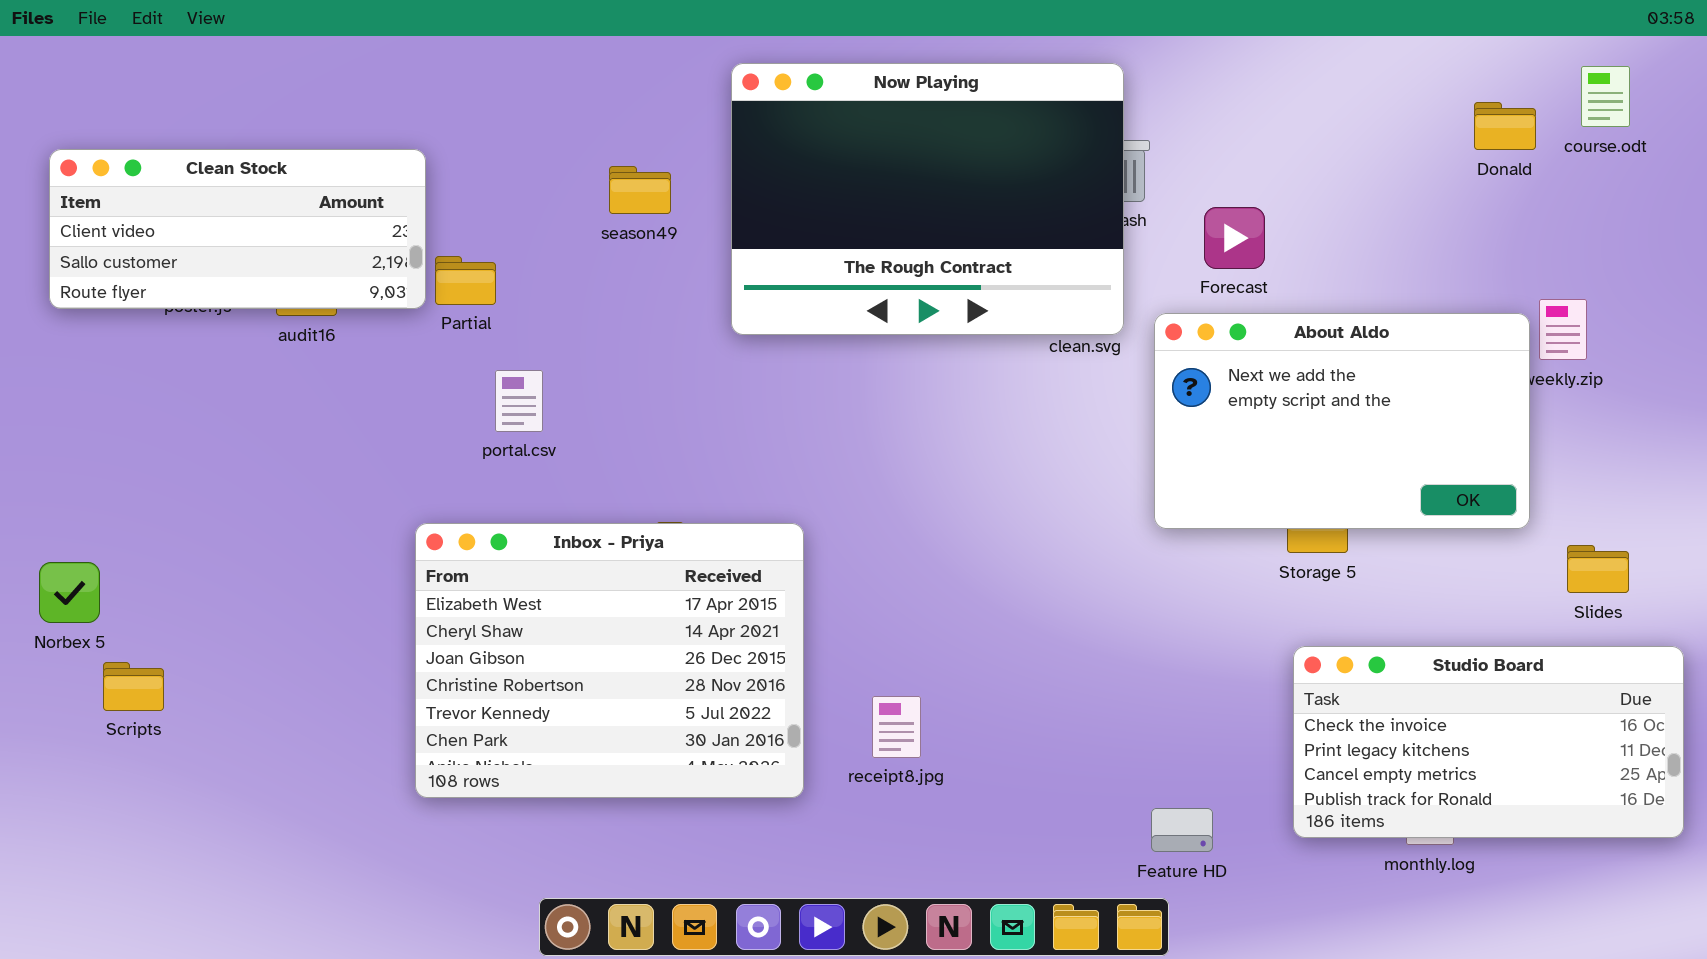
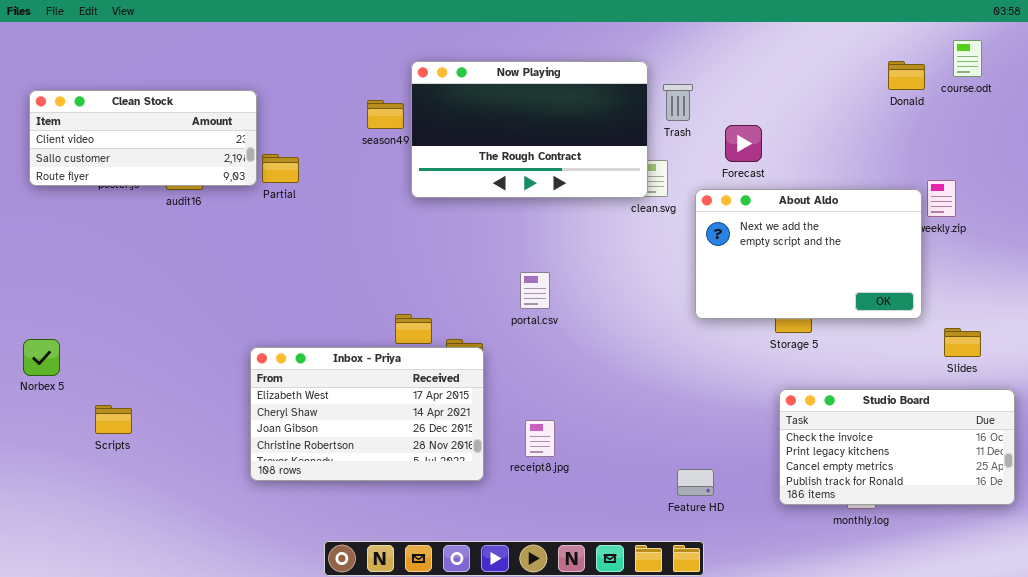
Now Playing: [731,63,1124,335] -> [411,61,648,198], moved, resized
portal.csv: [495,370,543,432] -> [520,272,550,309], moved
Inbox - Priya: [415,523,804,798] -> [250,347,484,481], resized
Scripts: [103,662,164,711] -> [95,405,132,434], moved
Feature HD: [1151,808,1213,852] -> [677,469,714,496], moved

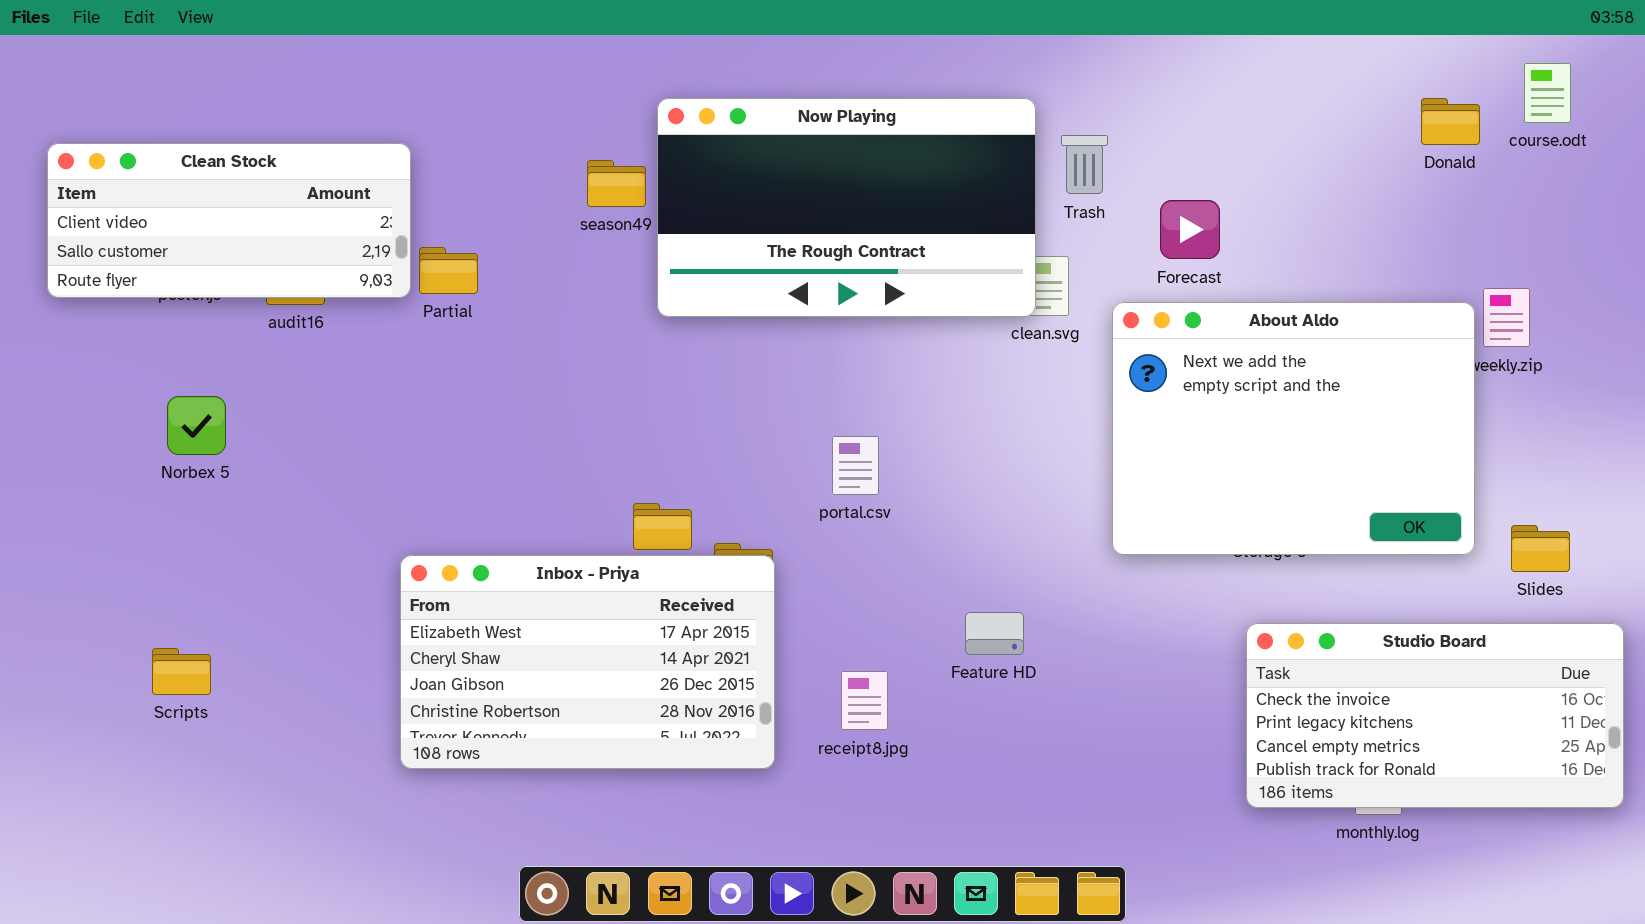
About Aldo: [695,189,922,319] -> [1112,302,1475,555], resized
Norbex 5: [23,339,60,376] -> [167,396,226,455], moved
Feature HD: [677,469,714,496] -> [965,612,1024,655], moved

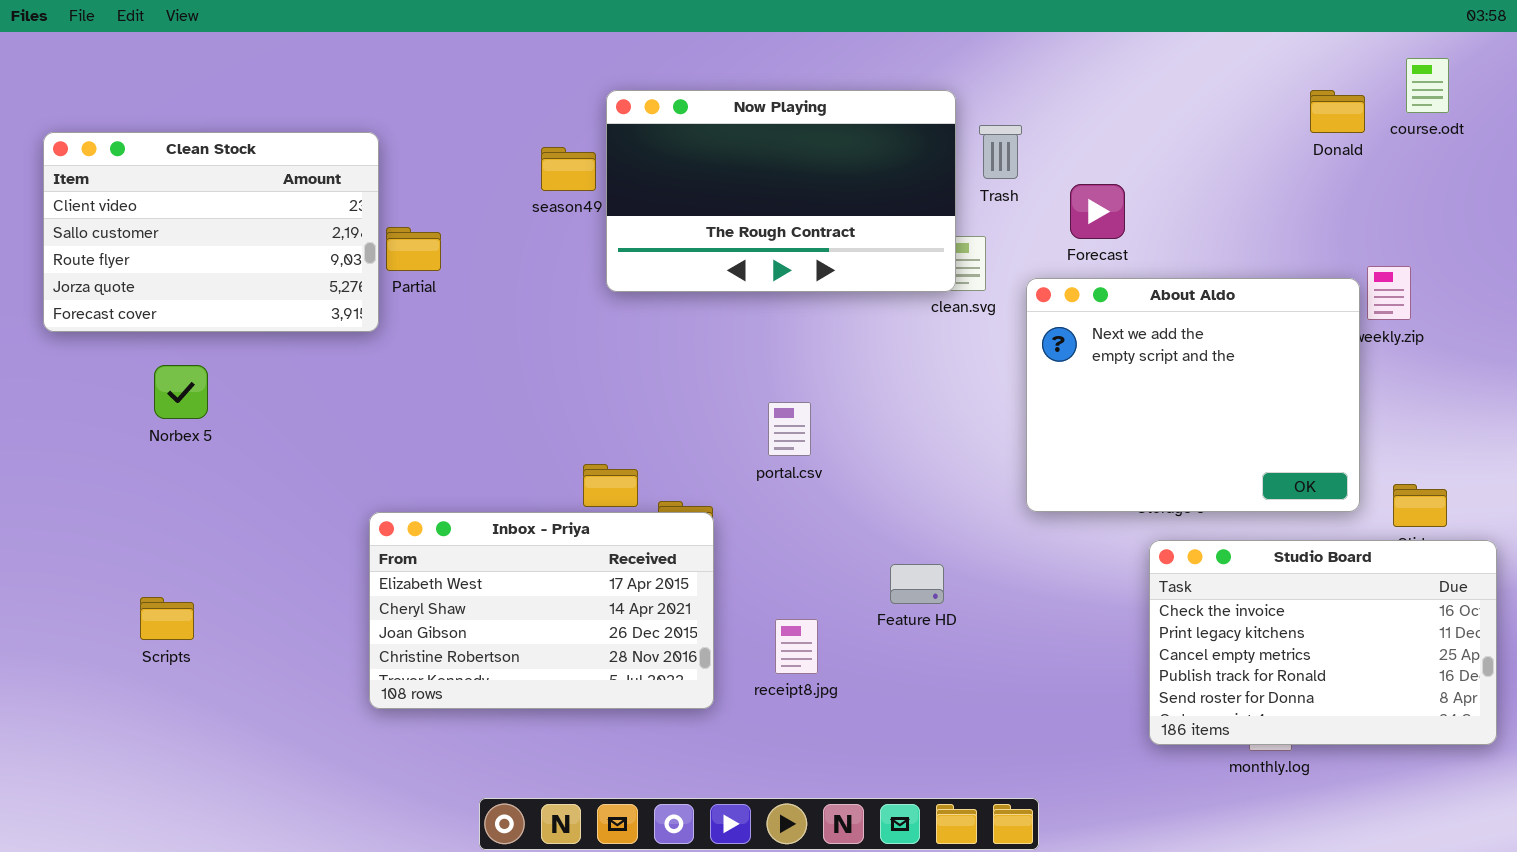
Clean Stock: [47,143,411,298] -> [43,132,379,332], resized
Studio Board: [1246,623,1624,808] -> [1149,540,1497,745], resized

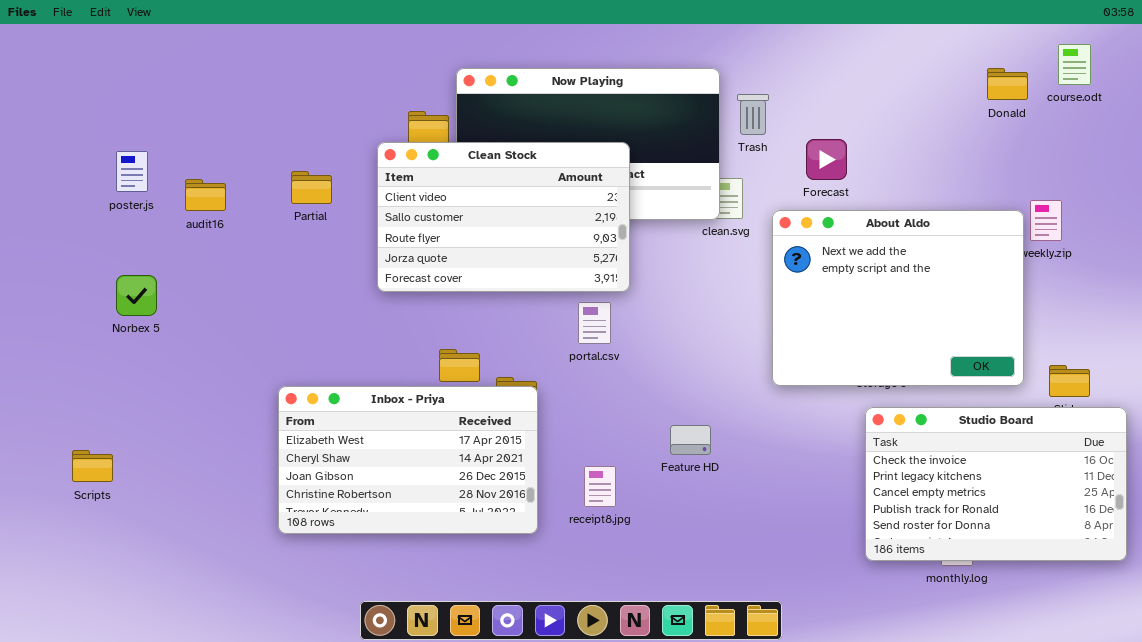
Clean Stock: [43,132,379,332] -> [377,142,630,292], moved
Scripts: [140,597,194,640] -> [72,450,113,482], moved

